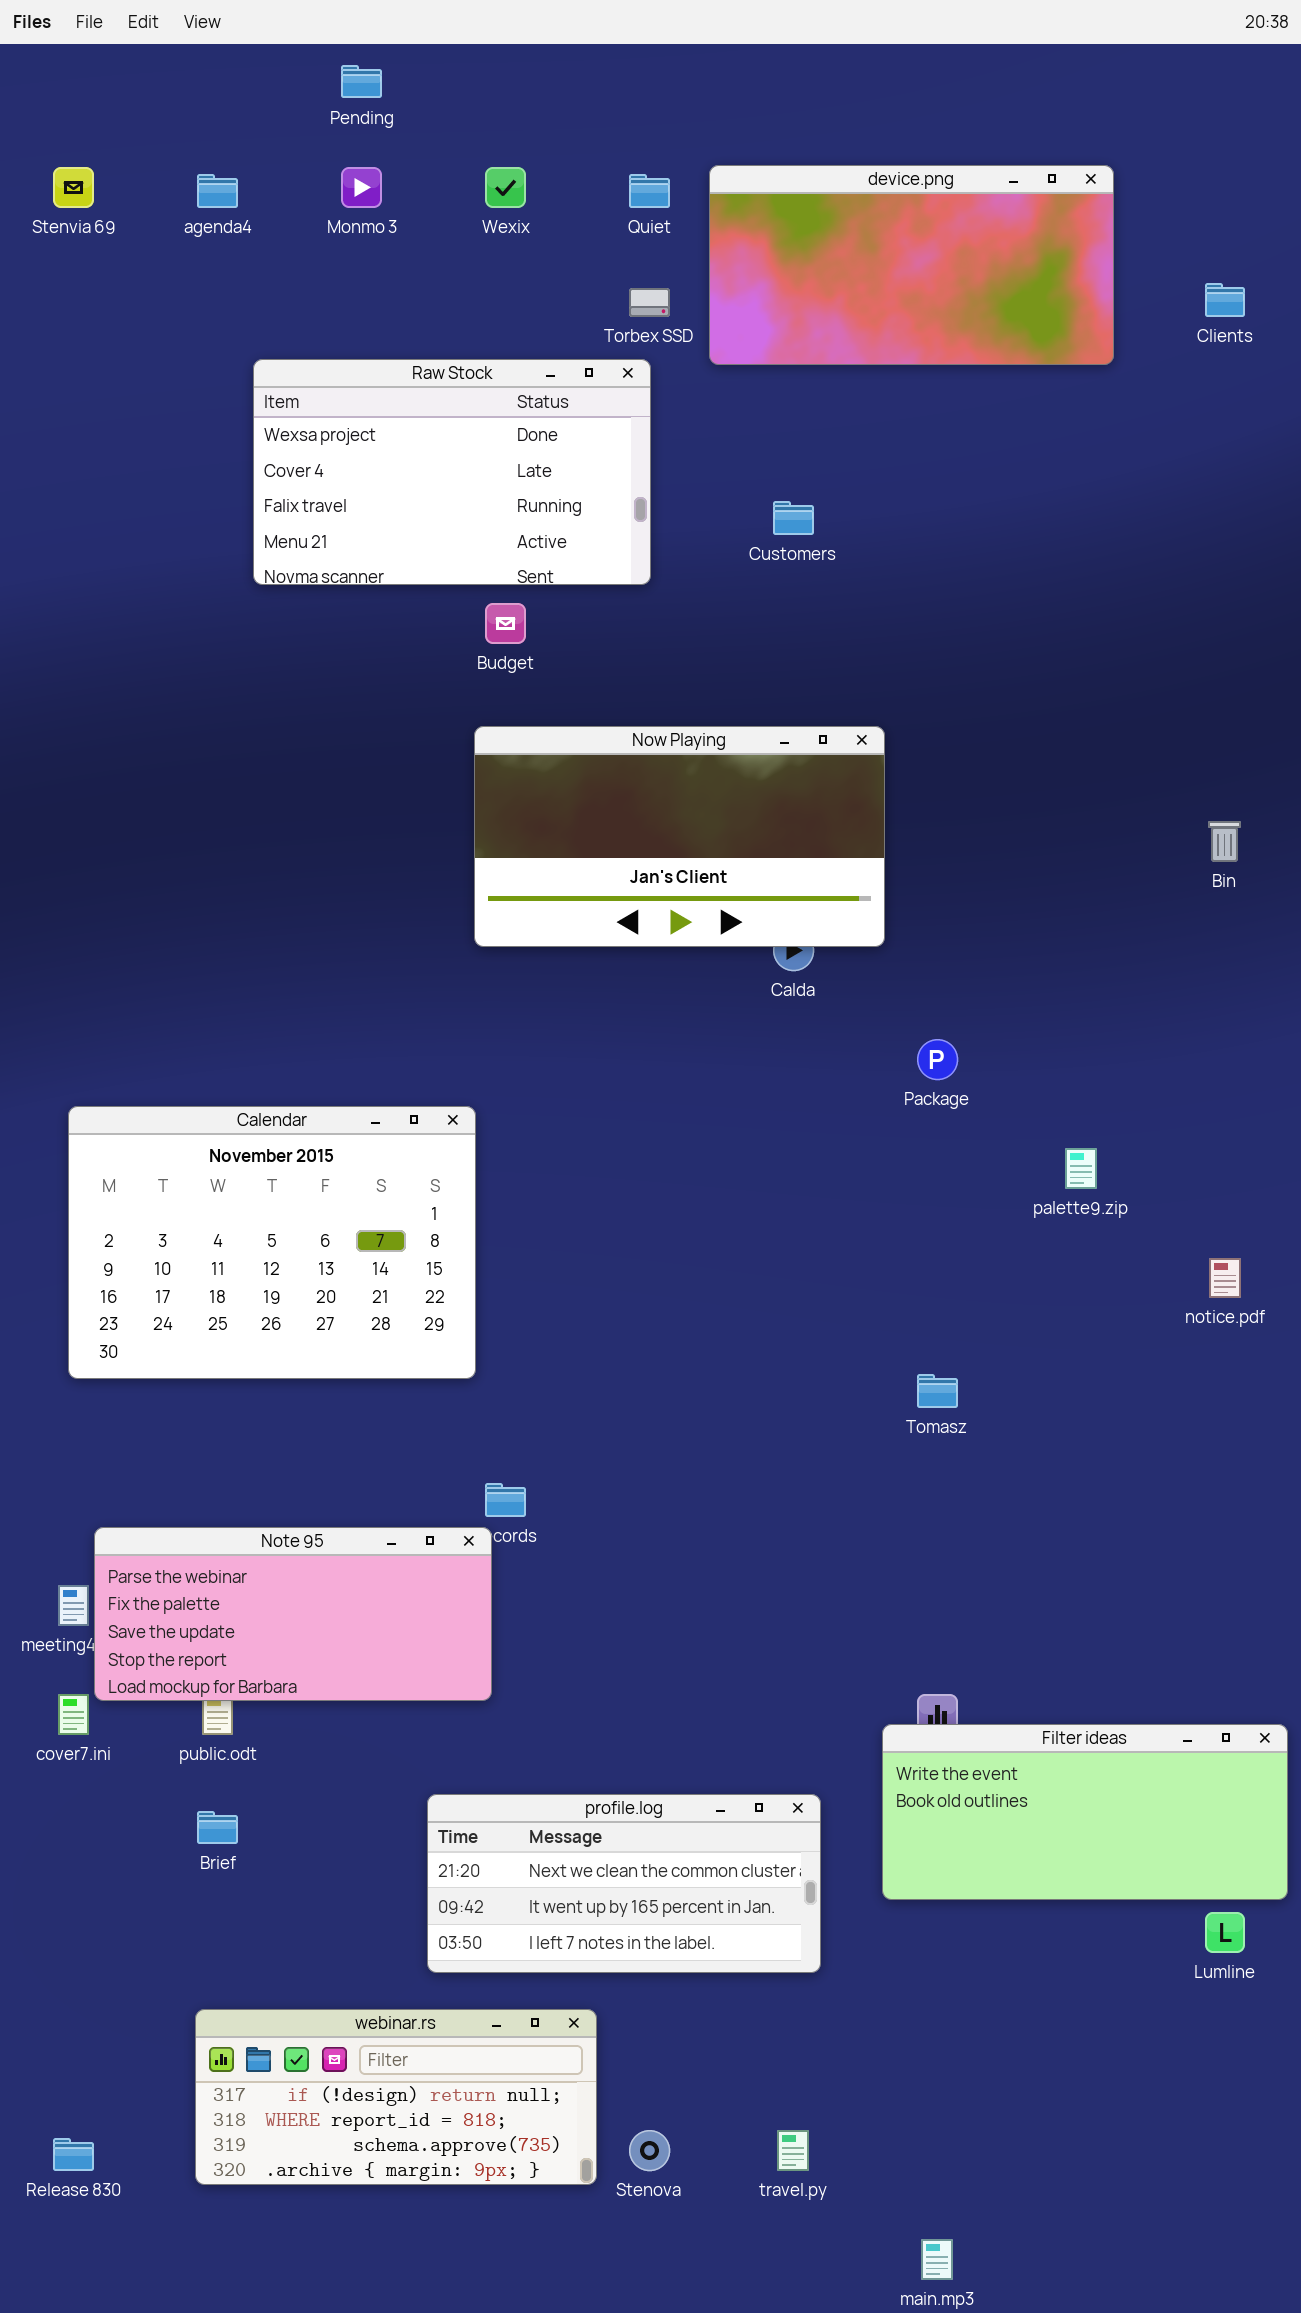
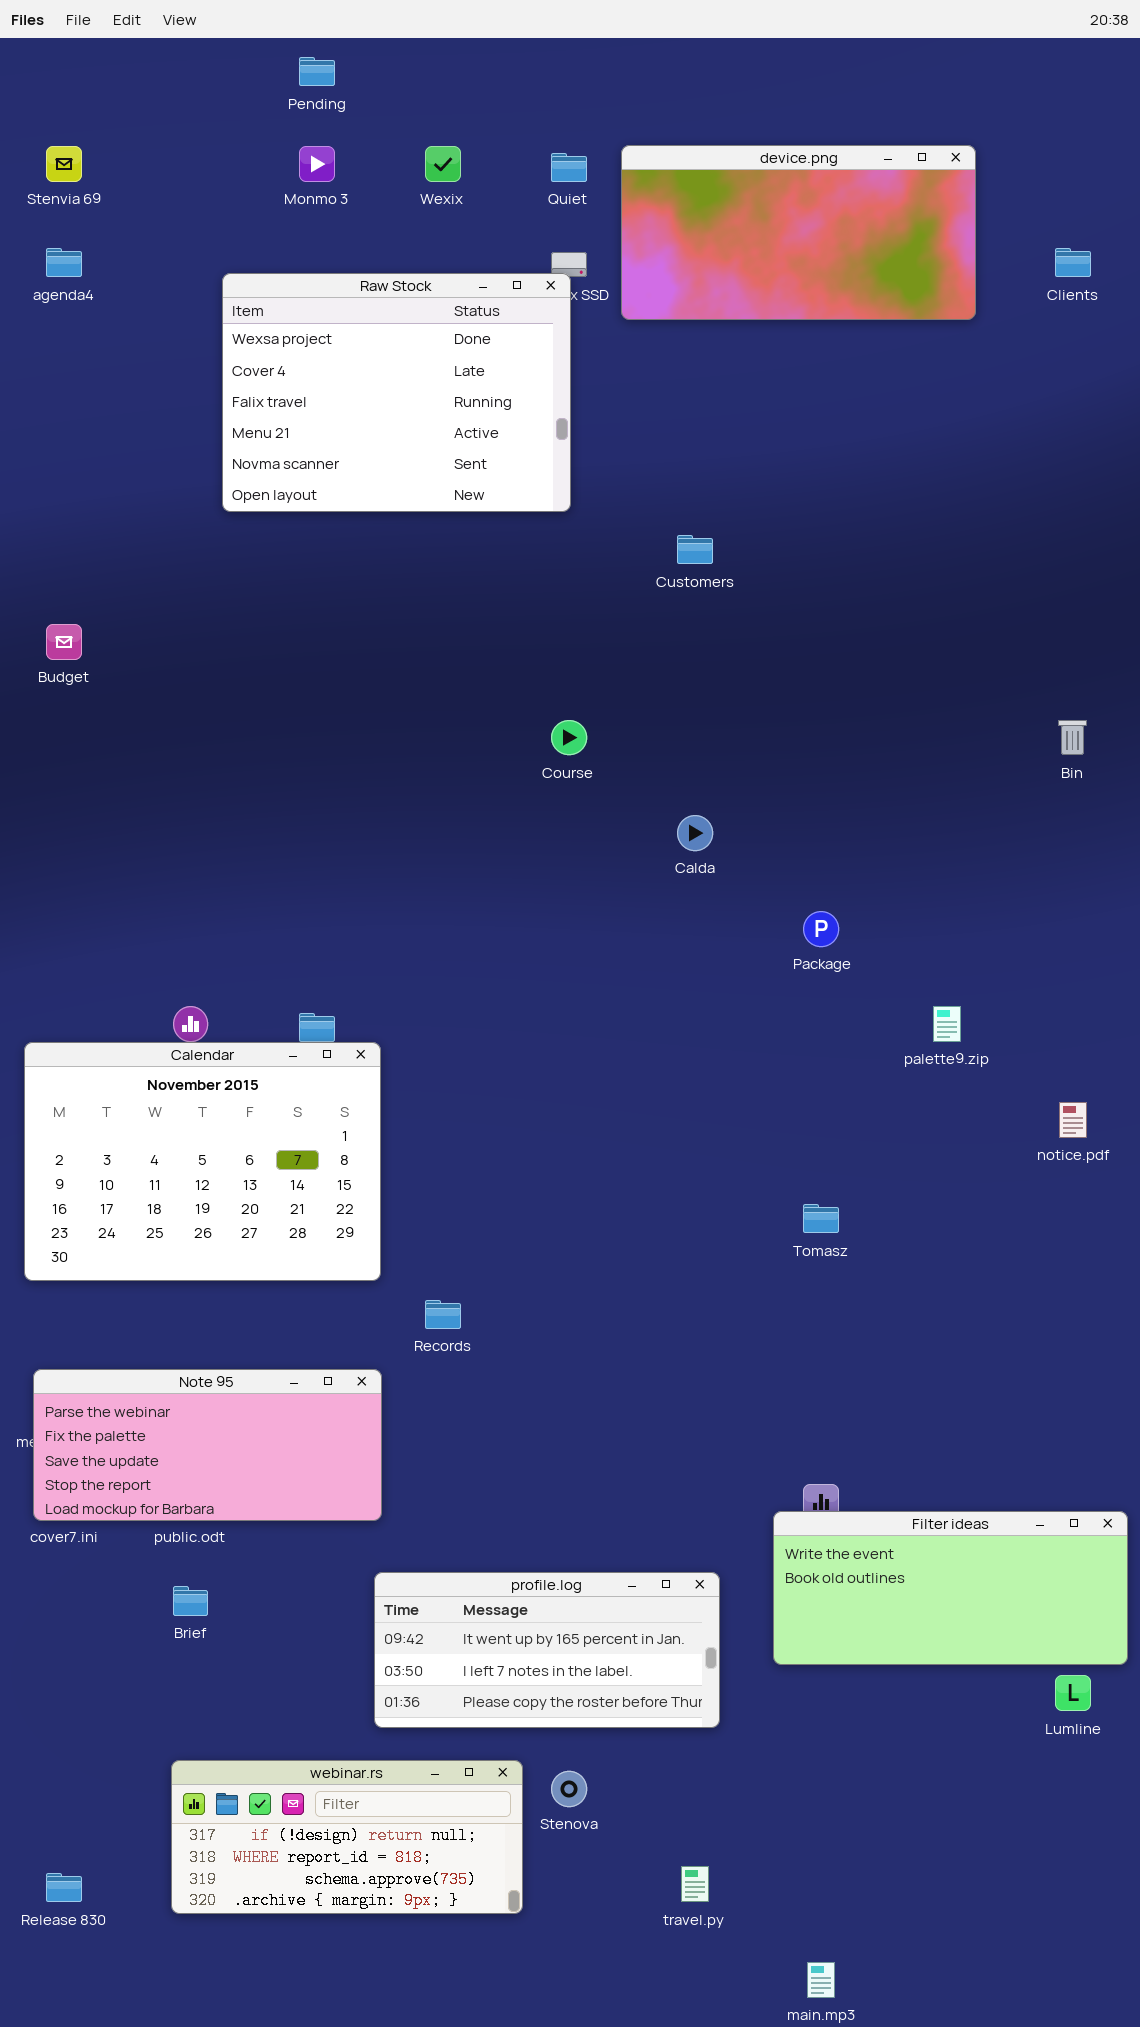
agenda4: [197,174,238,208] -> [46,248,82,277], moved
Raw Stock: [253,359,651,585] -> [222,273,571,512], resized
Customers: [773,501,814,535] -> [677,535,713,564], moved
Budget: [485,603,526,644] -> [46,624,82,660], moved
Now Playing: [474,726,885,947] -> none, closed
Calendar: [68,1106,476,1379] -> [24,1042,381,1281], moved
Note 95: [94,1527,492,1701] -> [33,1369,382,1521], moved
profile.log: [427,1794,821,1973] -> [374,1572,720,1728], scrolled down 1 row
Stenova: [629,2130,670,2171] -> [551,1771,587,1807], moved

